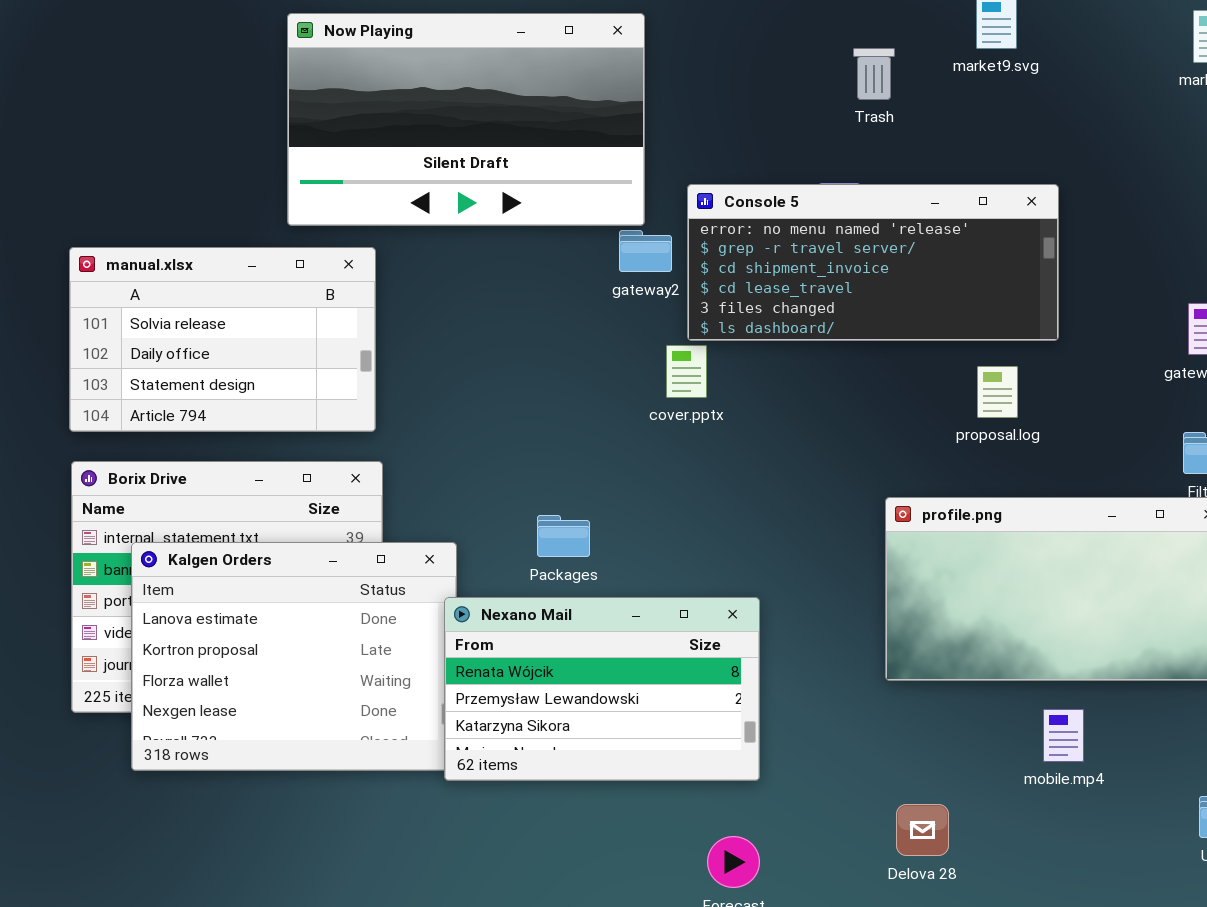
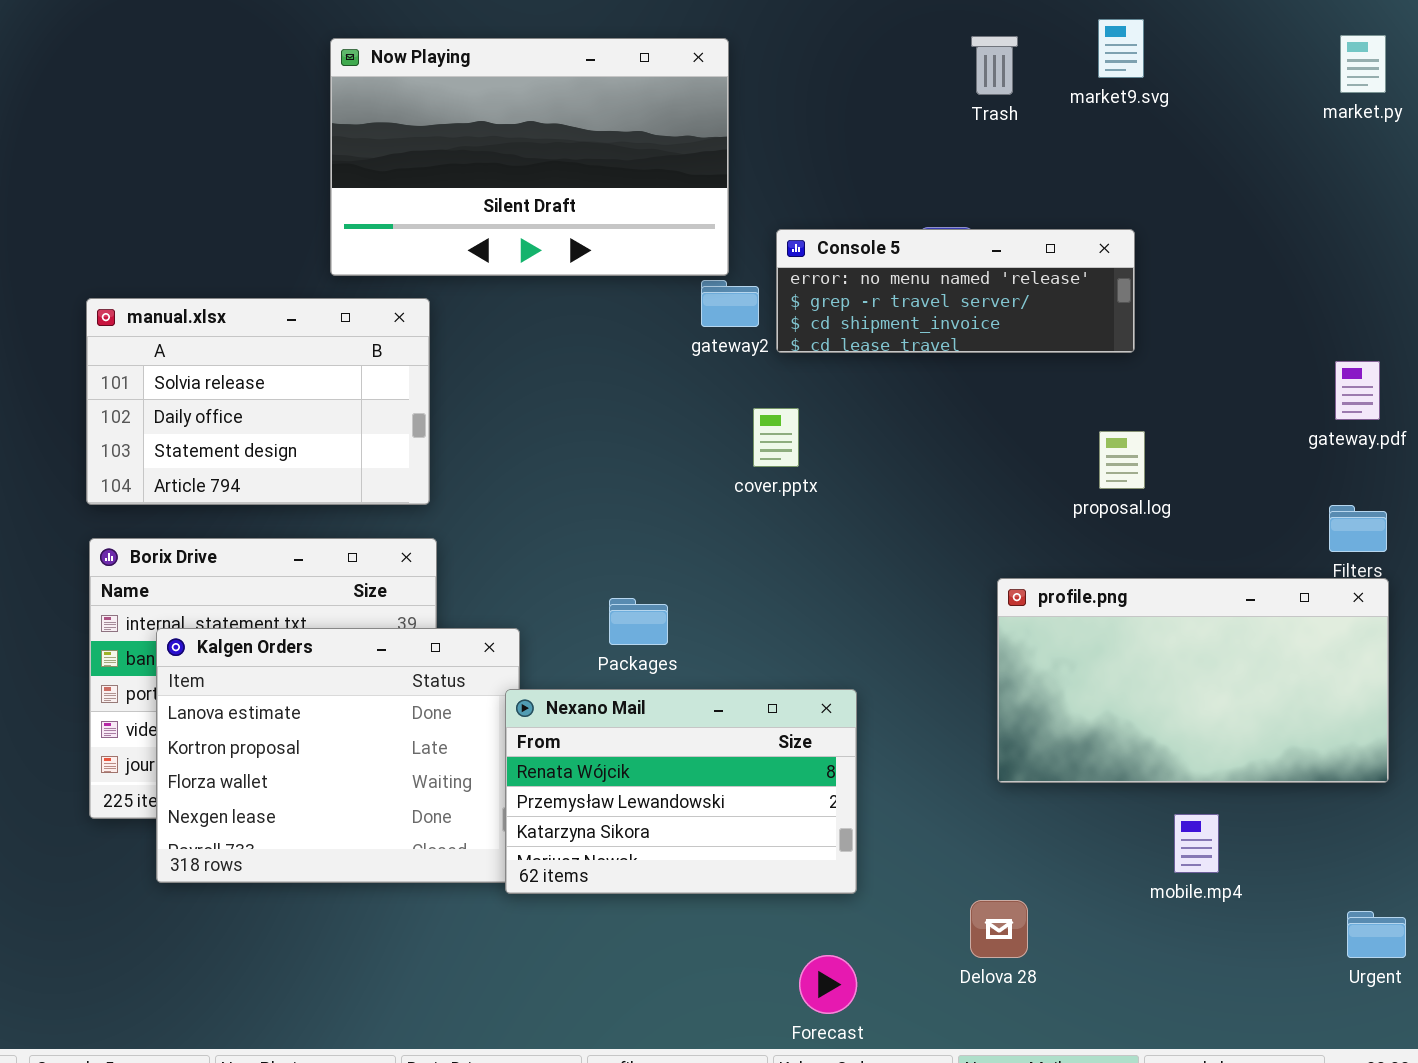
Trash: [853,48,895,100] -> [971,36,1018,95], moved
Console 5: [687,184,1059,341] -> [776,229,1135,353], resized
Delova 28: [896,804,949,856] -> [970,900,1028,958], moved

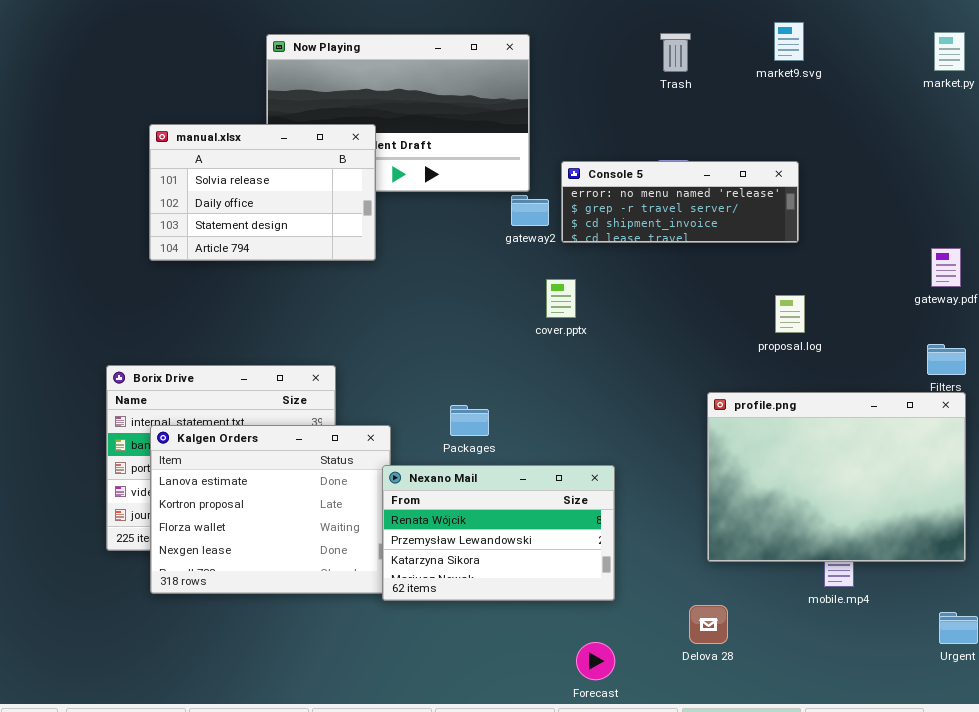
Trash: [971,36,1018,95] -> [660,33,691,72], moved
manual.xlsx: [86,298,430,505] -> [149,124,376,261], moved
profile.png: [997,578,1389,783] -> [707,392,966,562], resized

